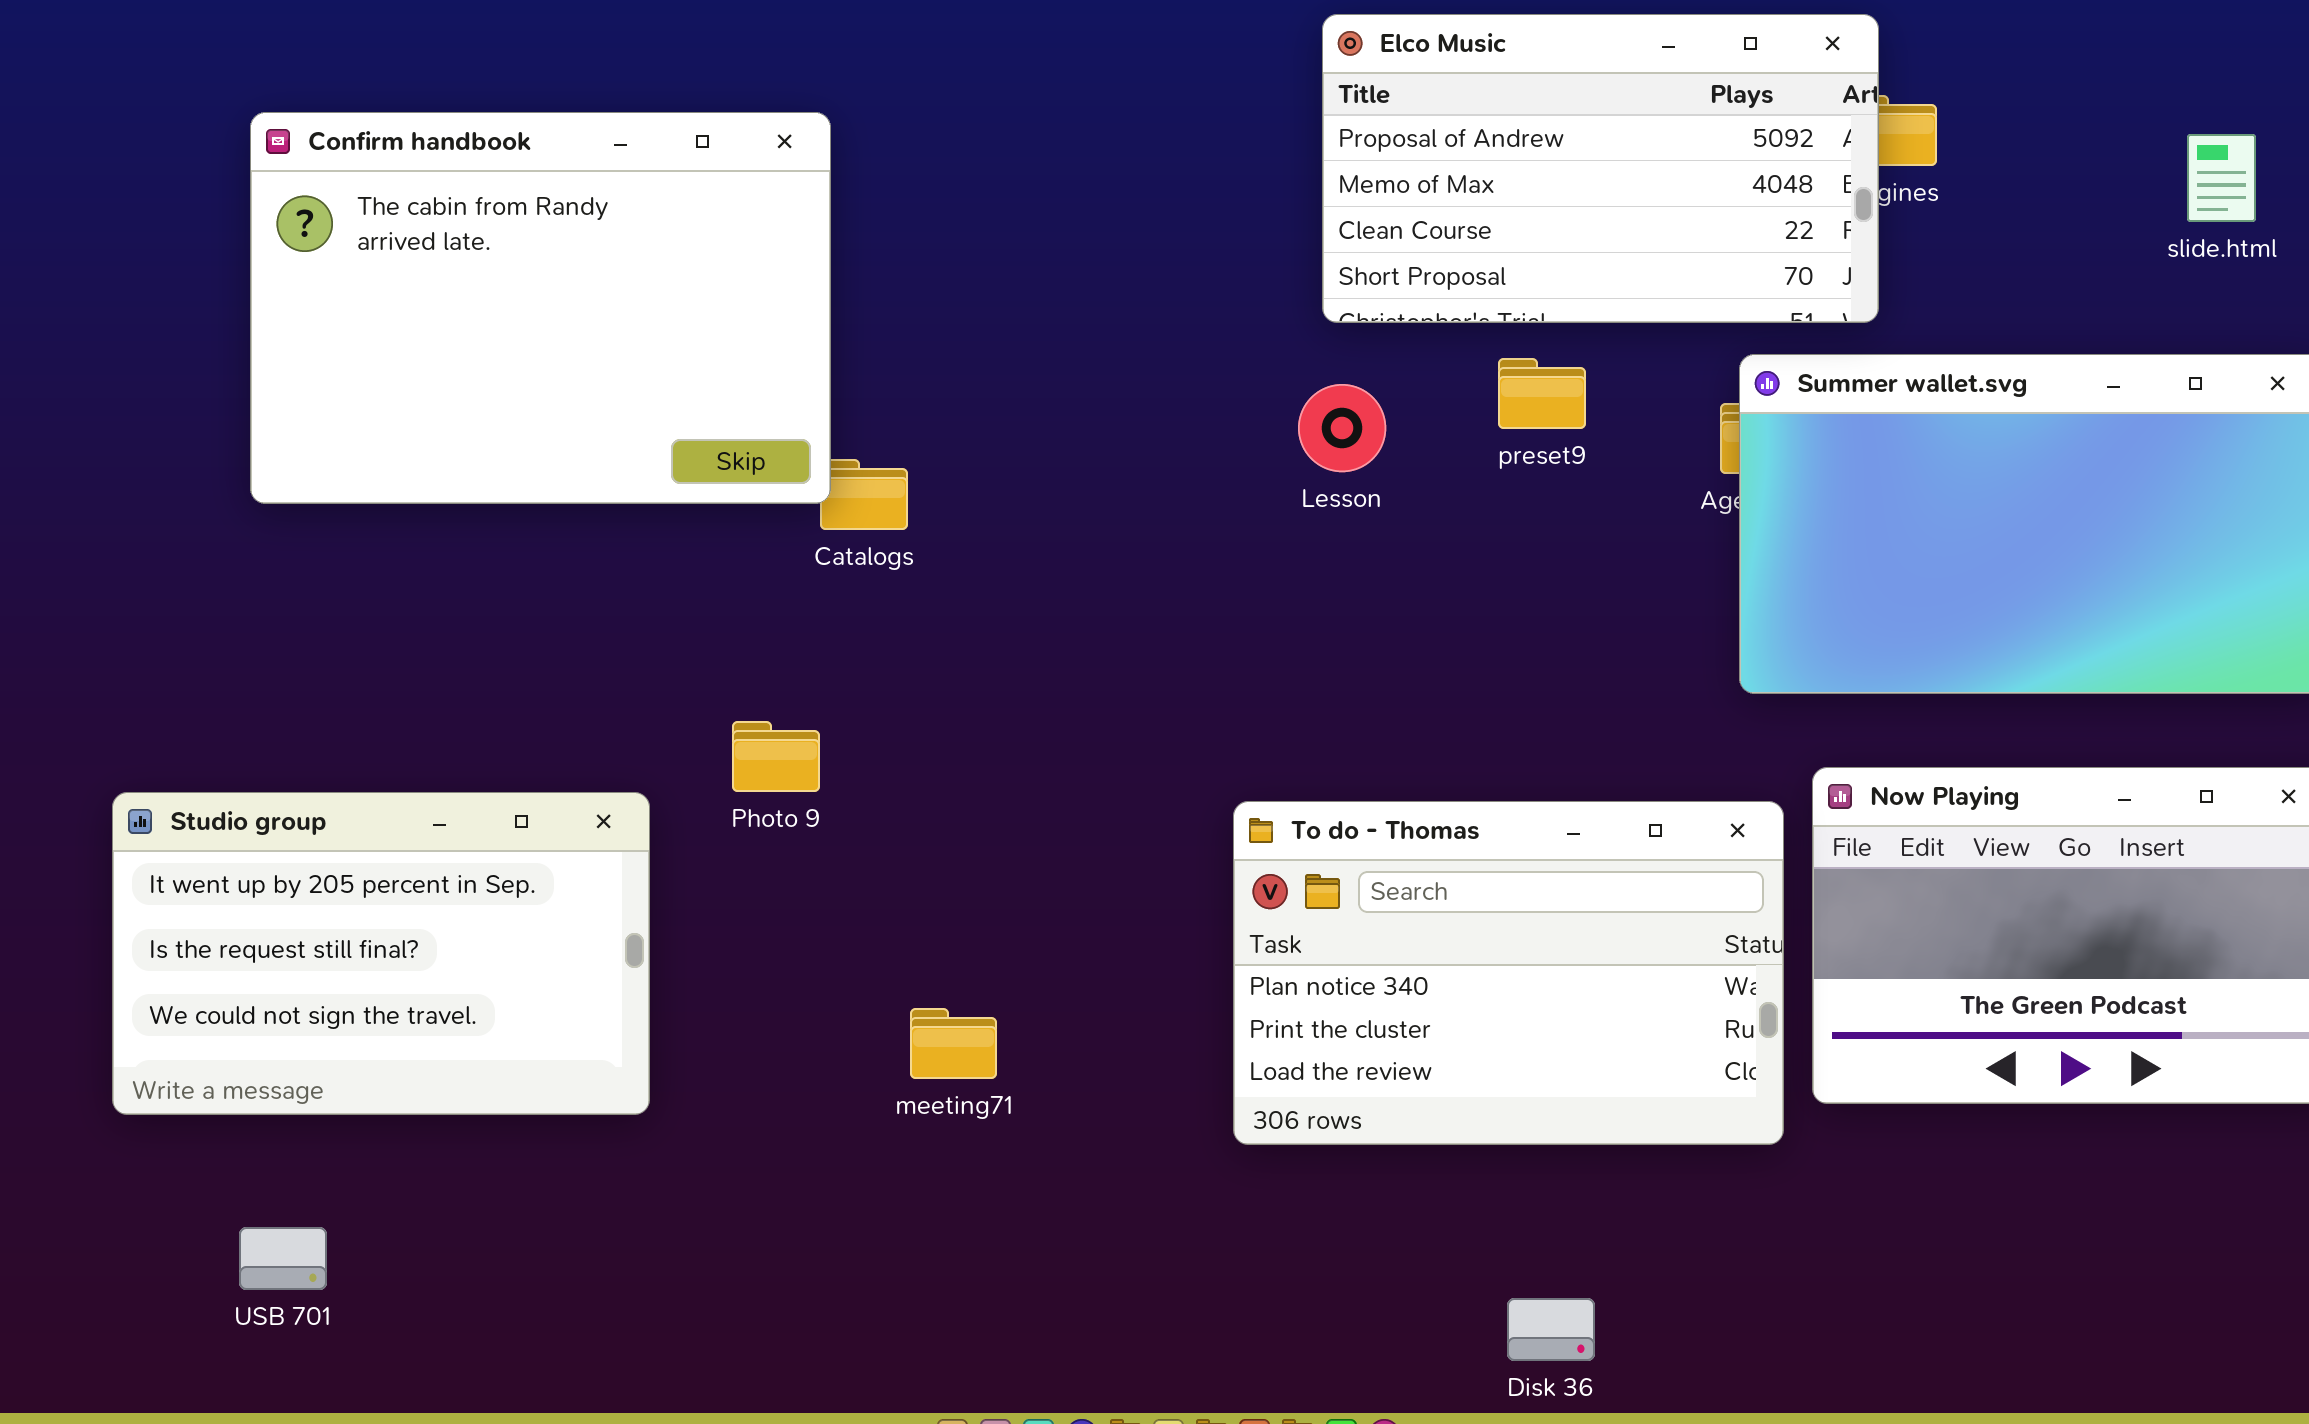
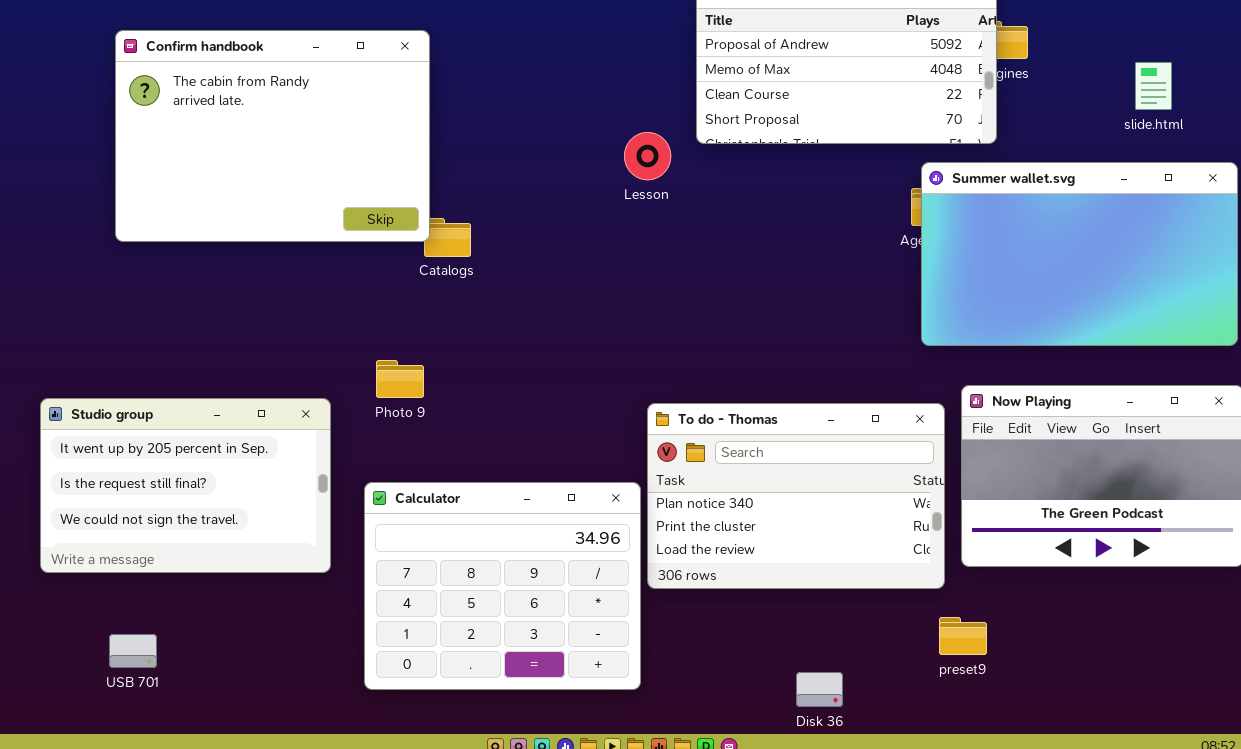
slide.html: [2187,134,2256,222] -> [1135,62,1172,110], moved
preset9: [1498,358,1586,429] -> [939,617,987,655], moved
Lesson: [1298,384,1386,472] -> [624,132,671,180], moved
Calculator: none -> [364,482,641,690], opened

